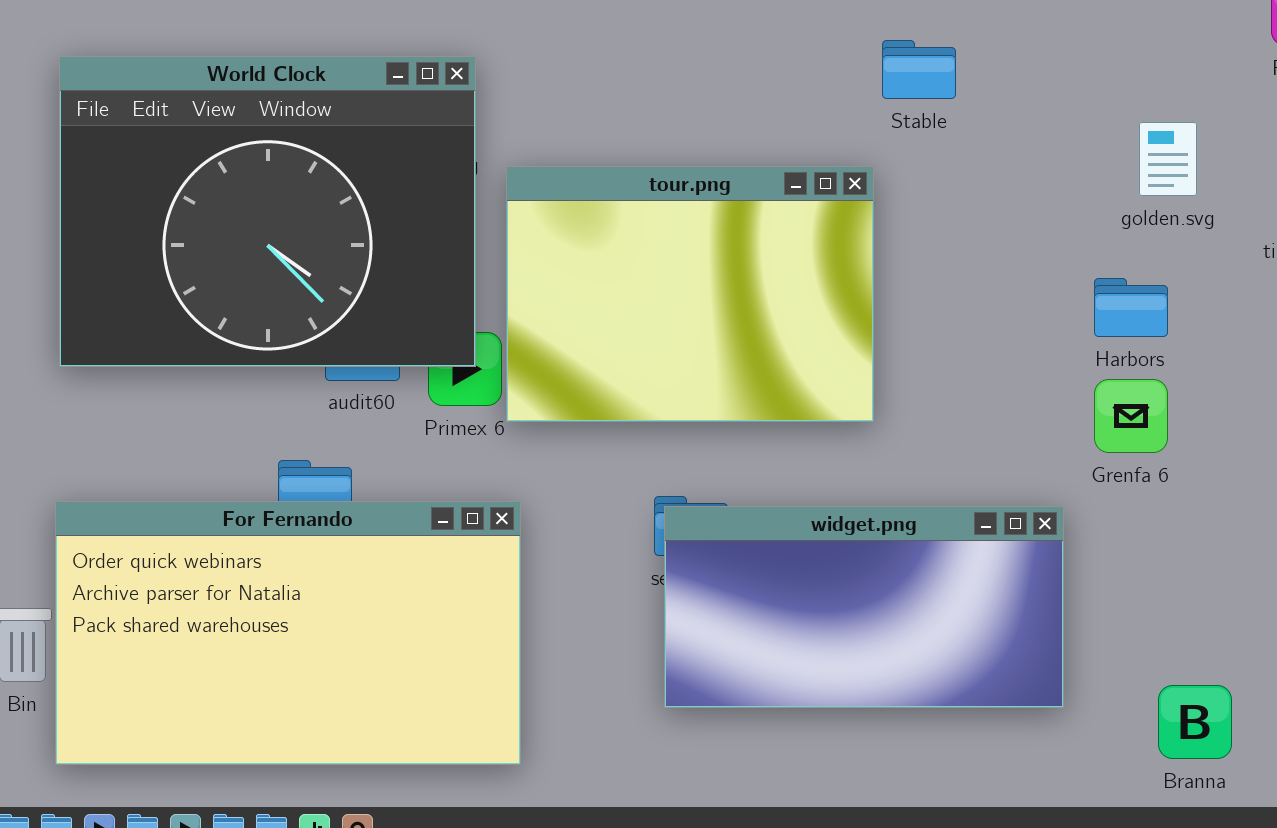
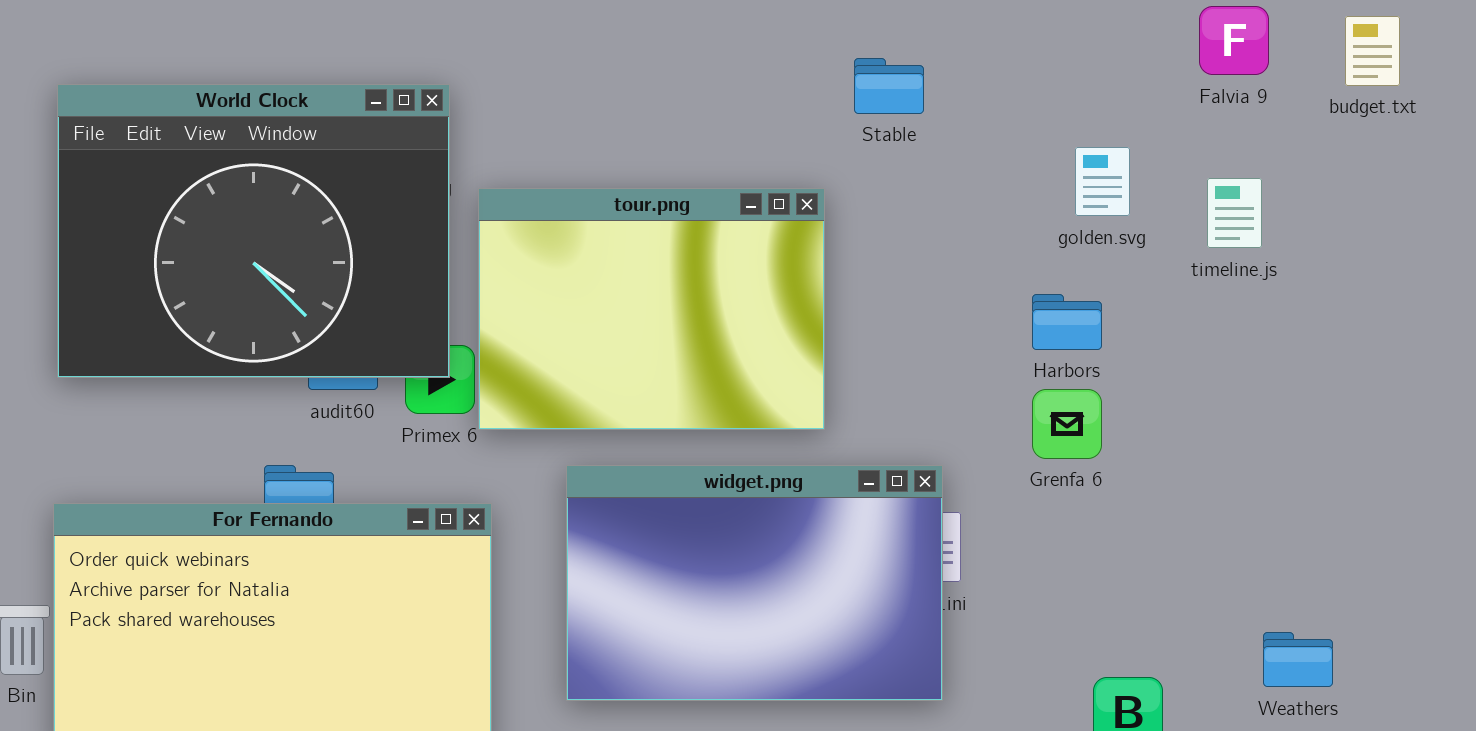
Stable: [882,40,956,99] -> [854,58,924,114], moved
widget.png: [664,506,1064,708] -> [566,465,943,701], moved, resized

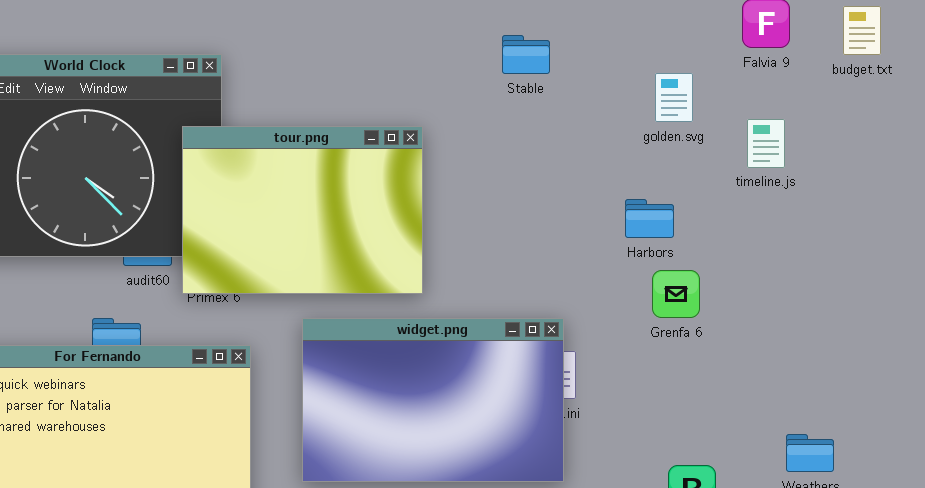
golden.svg: [1075,147,1130,216] -> [655,73,693,122], moved
tour.png: [478,188,825,430] -> [182,126,423,294], moved
Grenfa 6: [1032,389,1102,459] -> [652,270,700,318], moved

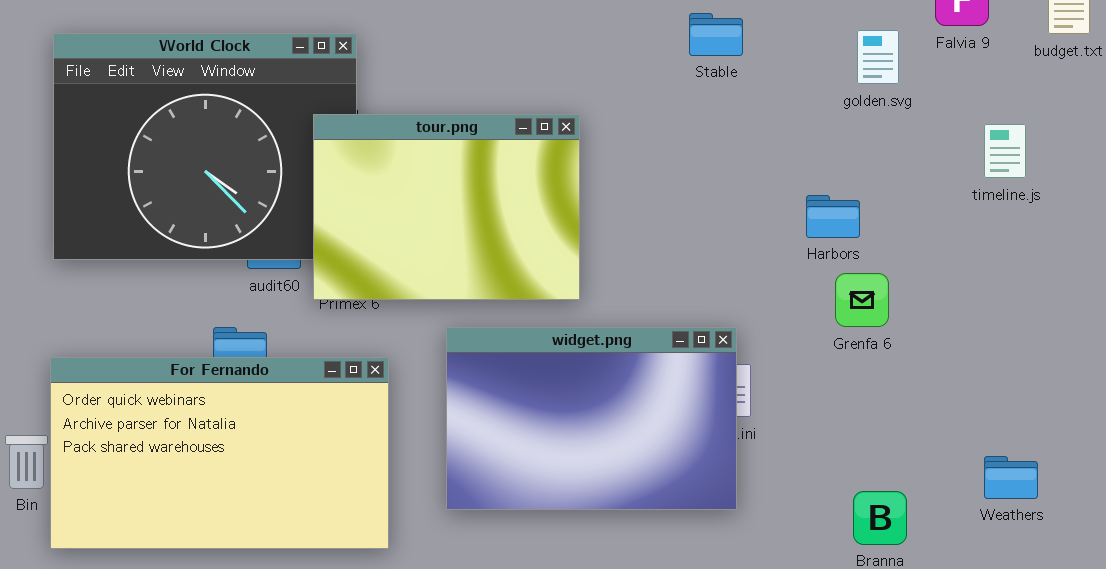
Stable: [502,35,550,74] -> [689,13,743,56], moved
golden.svg: [655,73,693,122] -> [857,30,899,84], moved
timeline.js: [747,119,785,168] -> [984,124,1026,178], moved

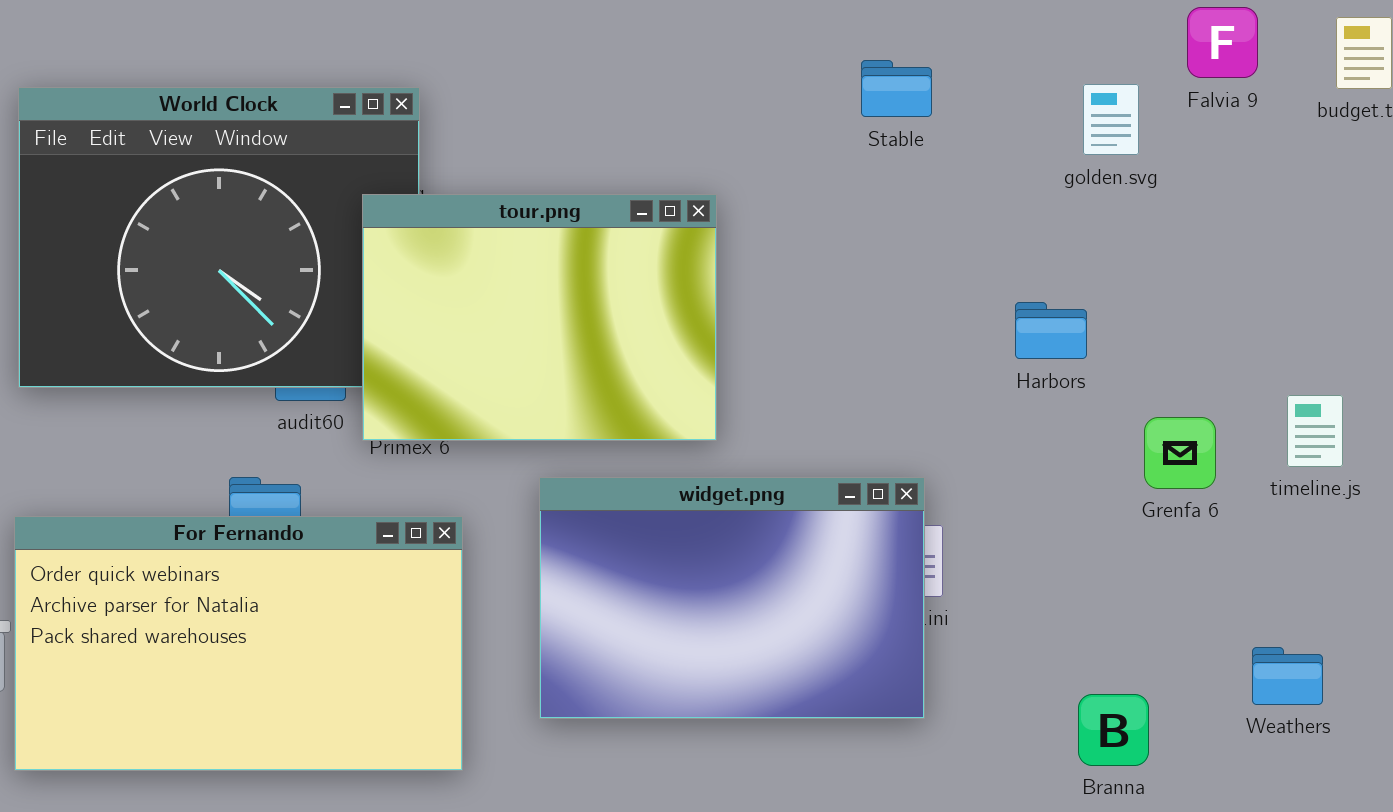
timeline.js: [984,124,1026,178] -> [1287,395,1343,467], moved
Grenfa 6: [835,273,889,327] -> [1144,417,1216,489], moved

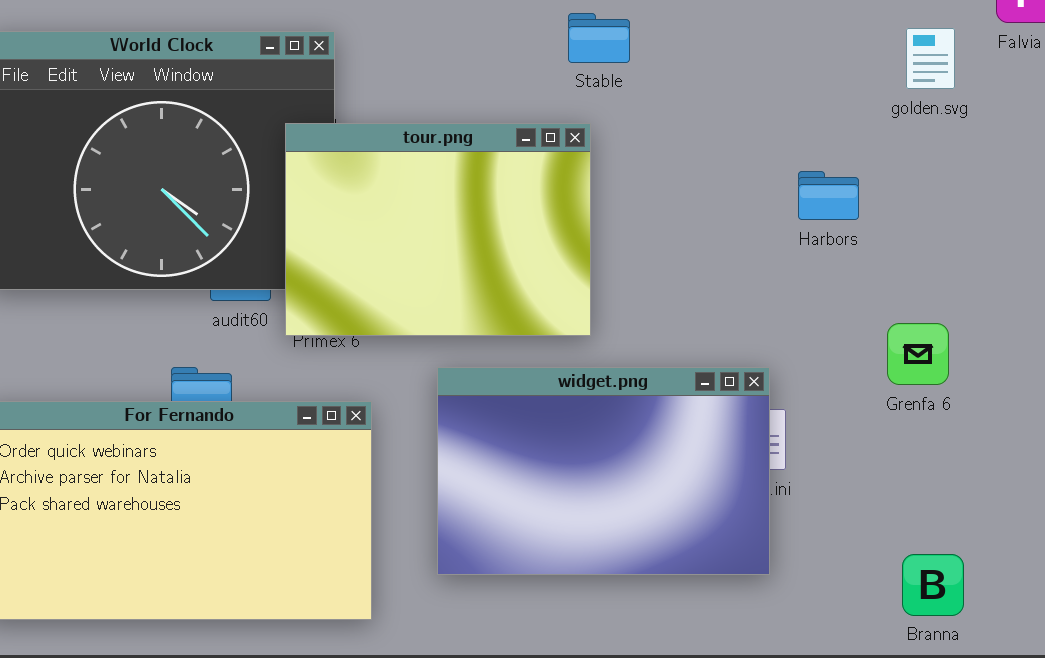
Stable: [861,60,932,117] -> [568,13,630,63], moved
Harbors: [1015,302,1087,359] -> [798,171,859,220], moved
Grenfa 6: [1144,417,1216,489] -> [887,323,949,385], moved

